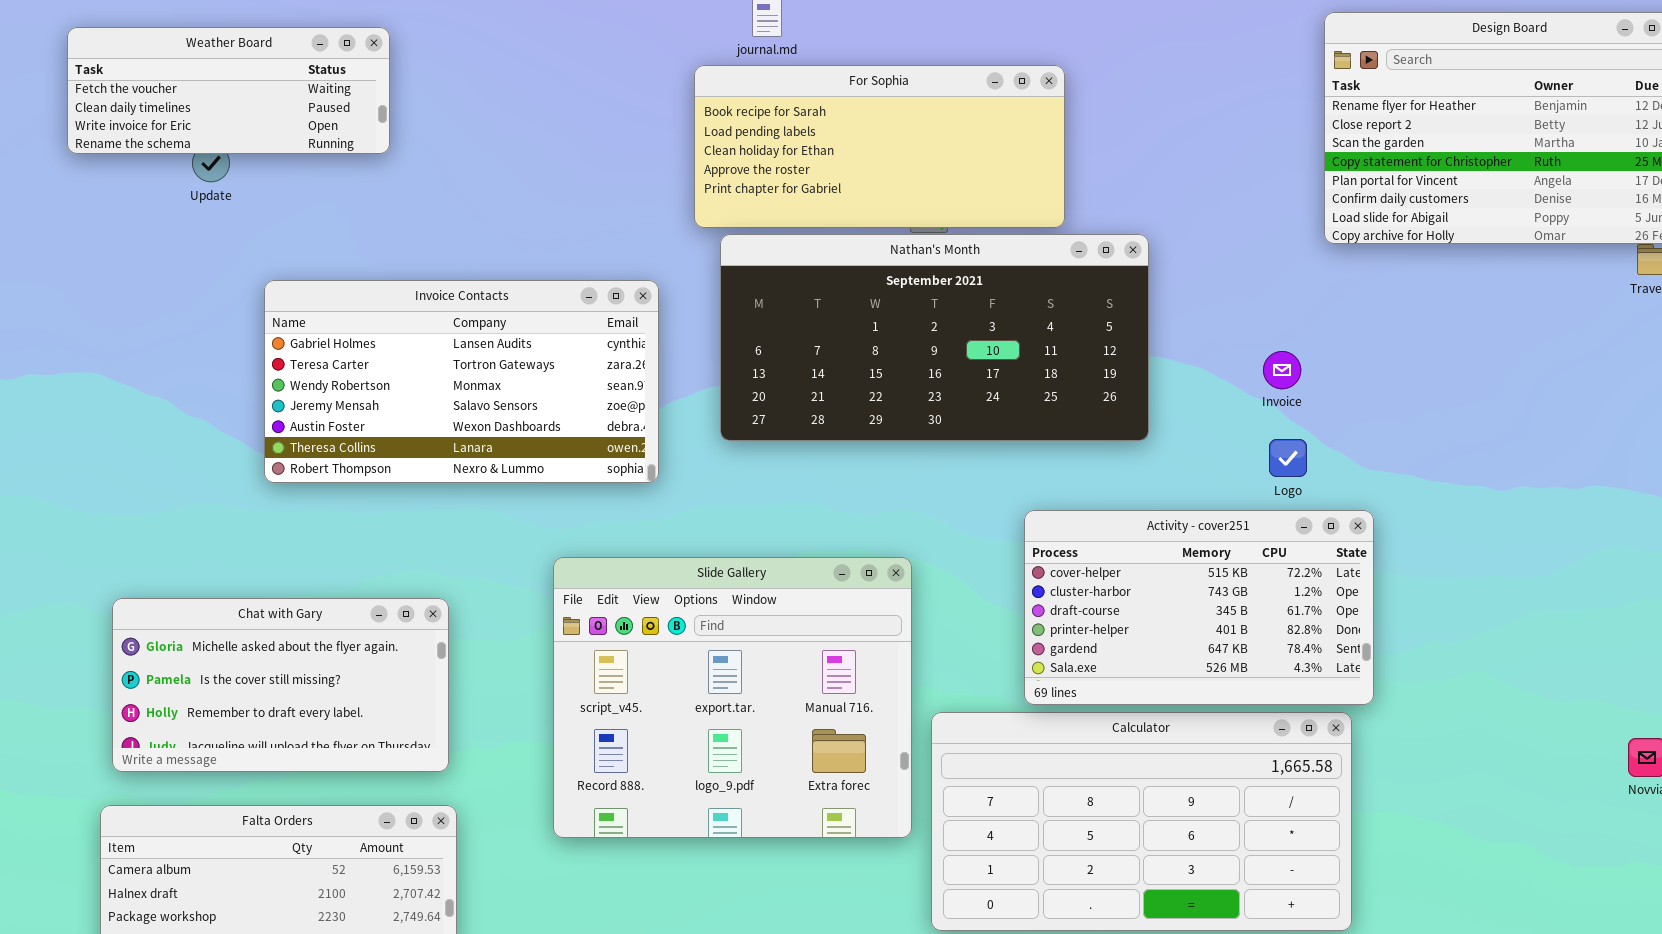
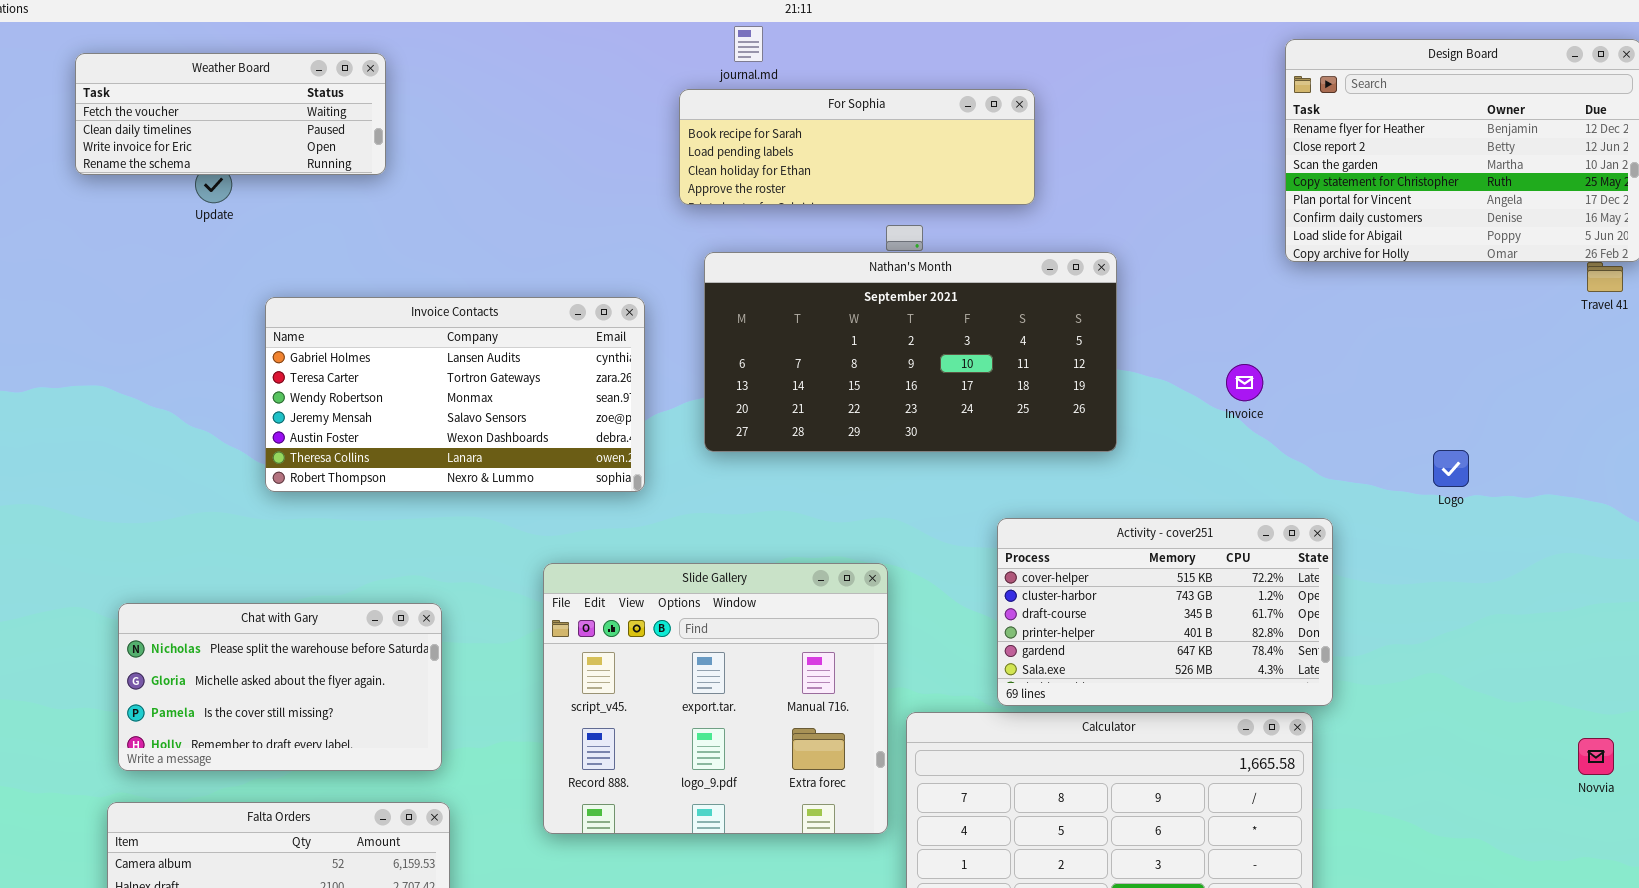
For Sophia: [694,65,1065,228] -> [679,89,1035,205], resized
Logo: [1269,439,1307,477] -> [1433,450,1469,487], moved
Chat with Gary: [112,598,449,772] -> [118,603,442,771], scrolled up 1 row

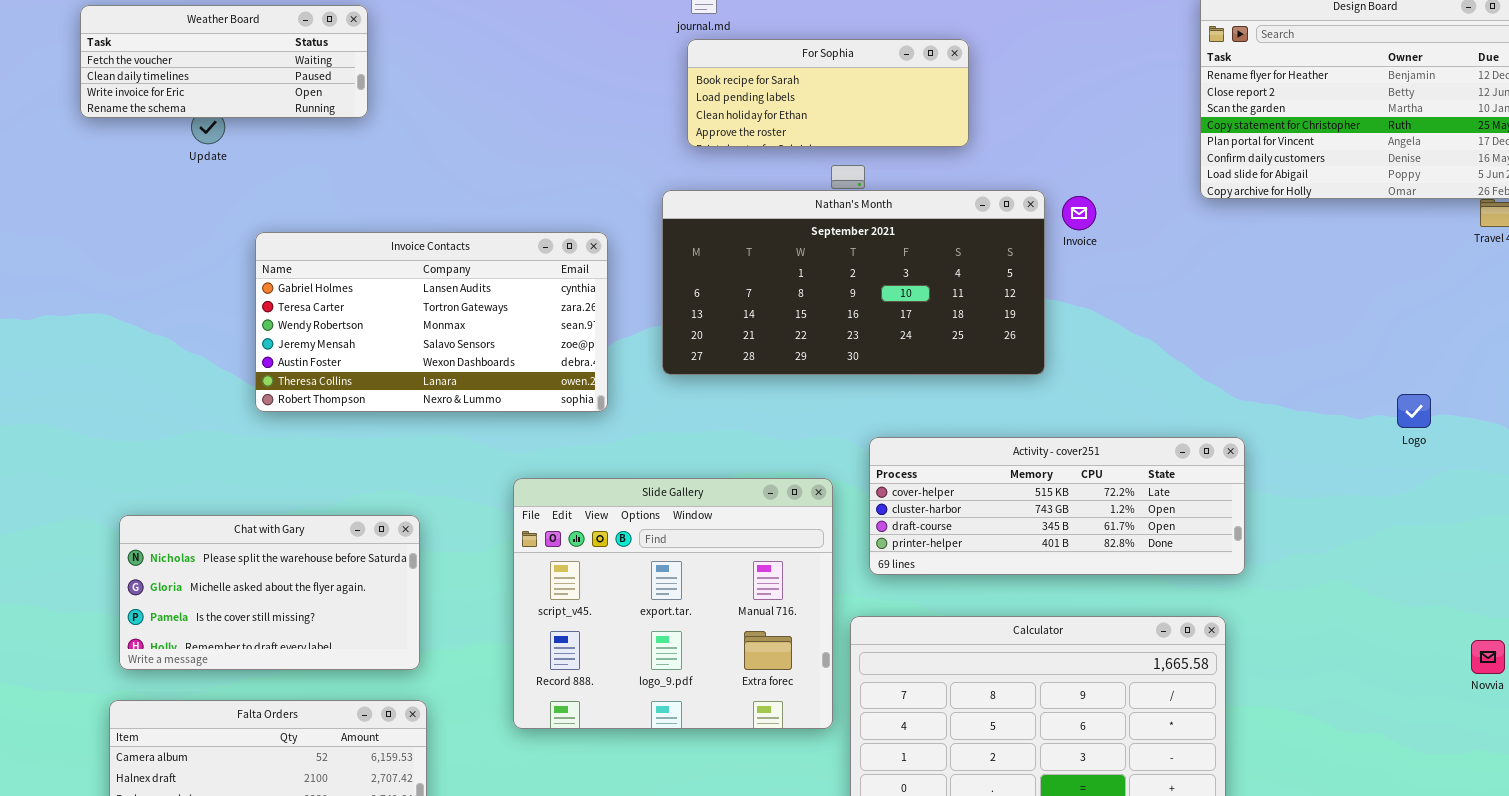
For Sophia: [679,89,1035,205] -> [687,39,969,147], resized
Invoice: [1226,364,1263,401] -> [1062,196,1096,230], moved
Logo: [1433,450,1469,487] -> [1397,394,1431,428], moved
Activity - cover251: [997,518,1333,706] -> [869,437,1245,575], resized

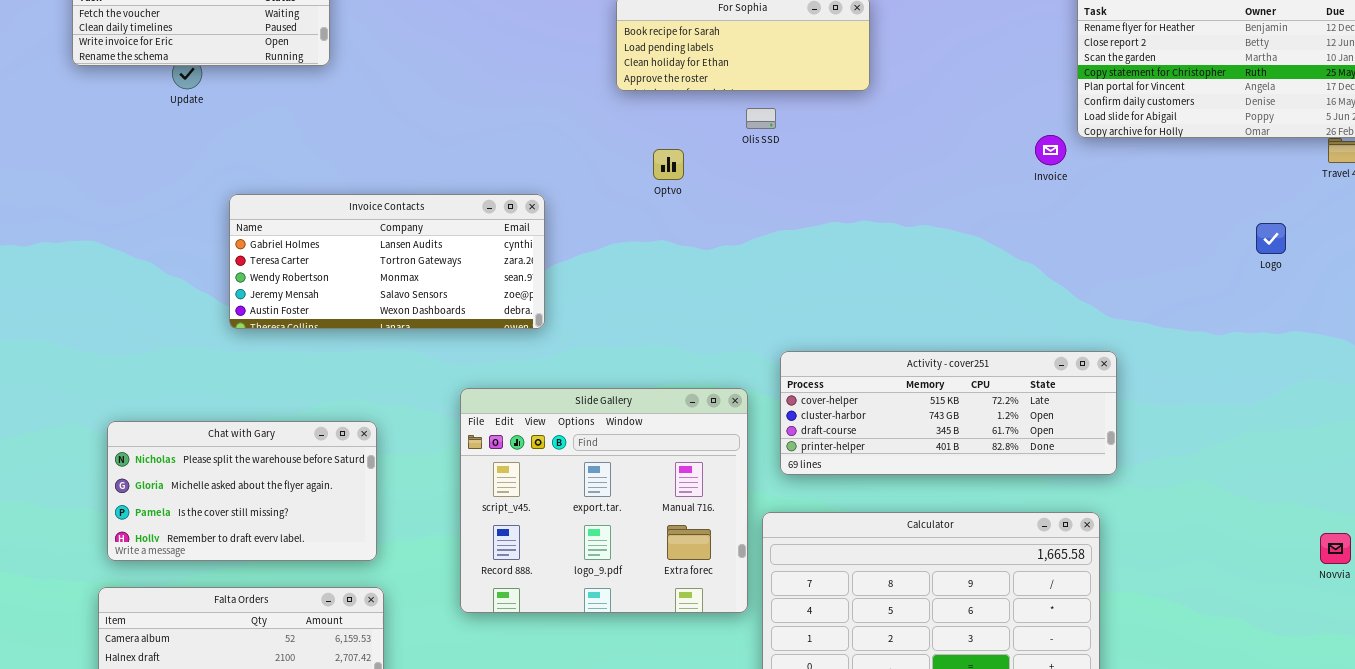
Nathan's Month: [662,190,1045,375] -> none, closed
Invoice: [1062,196,1096,230] -> [1035,135,1066,165], moved
Invoice Contacts: [255,232,608,412] -> [229,194,545,329], resized
Logo: [1397,394,1431,428] -> [1256,223,1286,254], moved

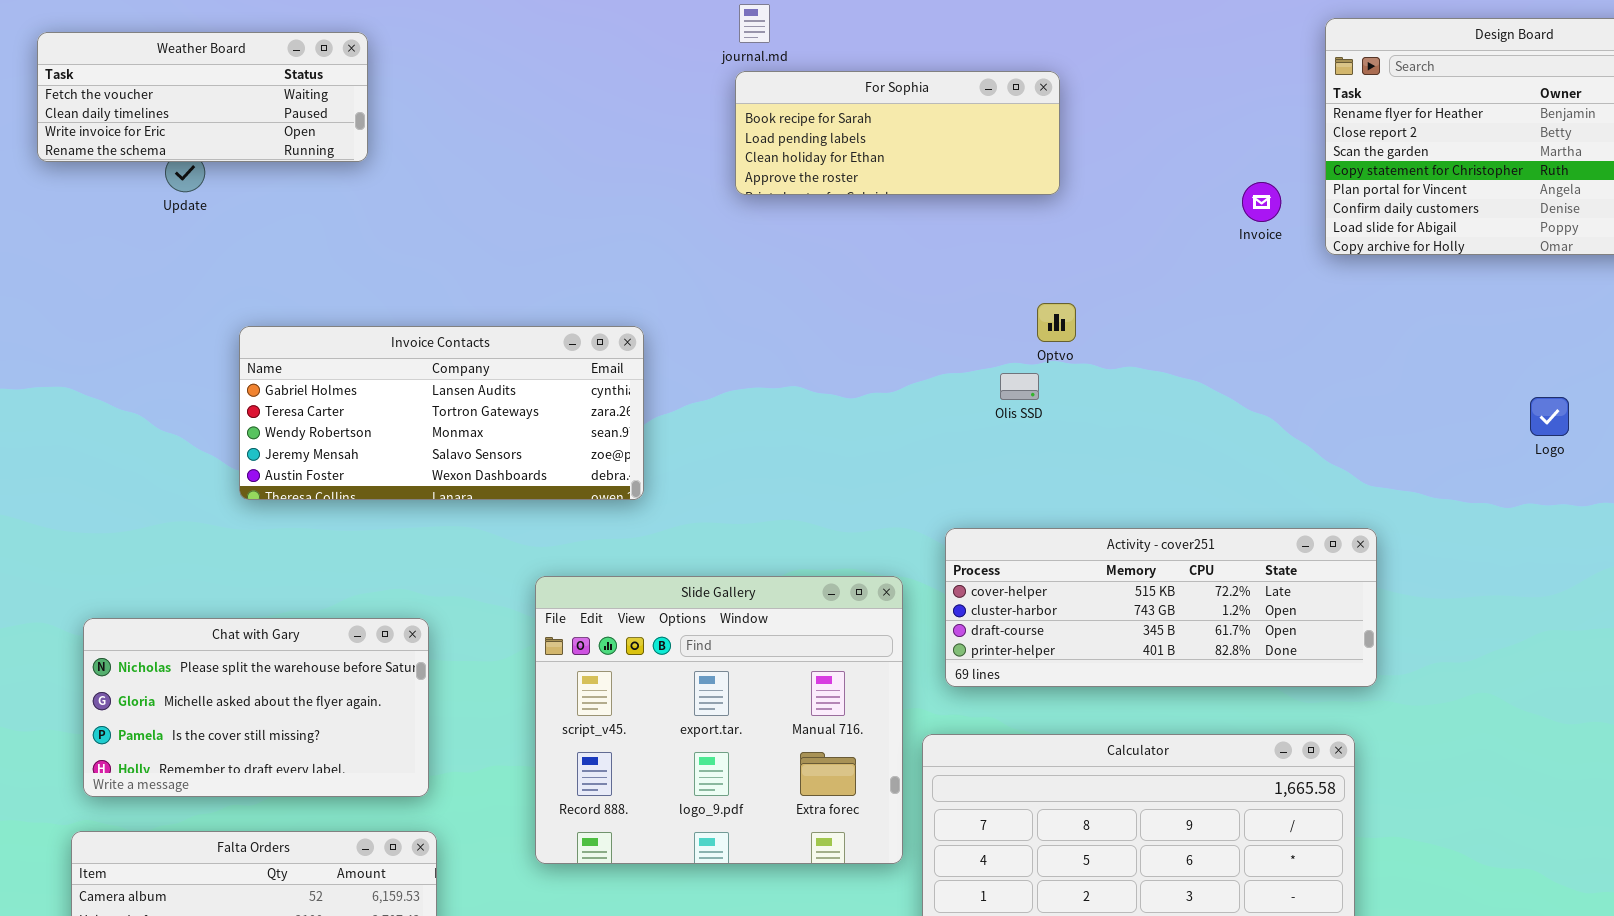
Olis SSD: [746,108,776,129] -> [1000,373,1039,400], moved
Invoice: [1035,135,1066,165] -> [1242,182,1281,222], moved
Optvo: [653,149,684,180] -> [1037,303,1076,342], moved
Logo: [1256,223,1286,254] -> [1530,397,1569,436], moved

